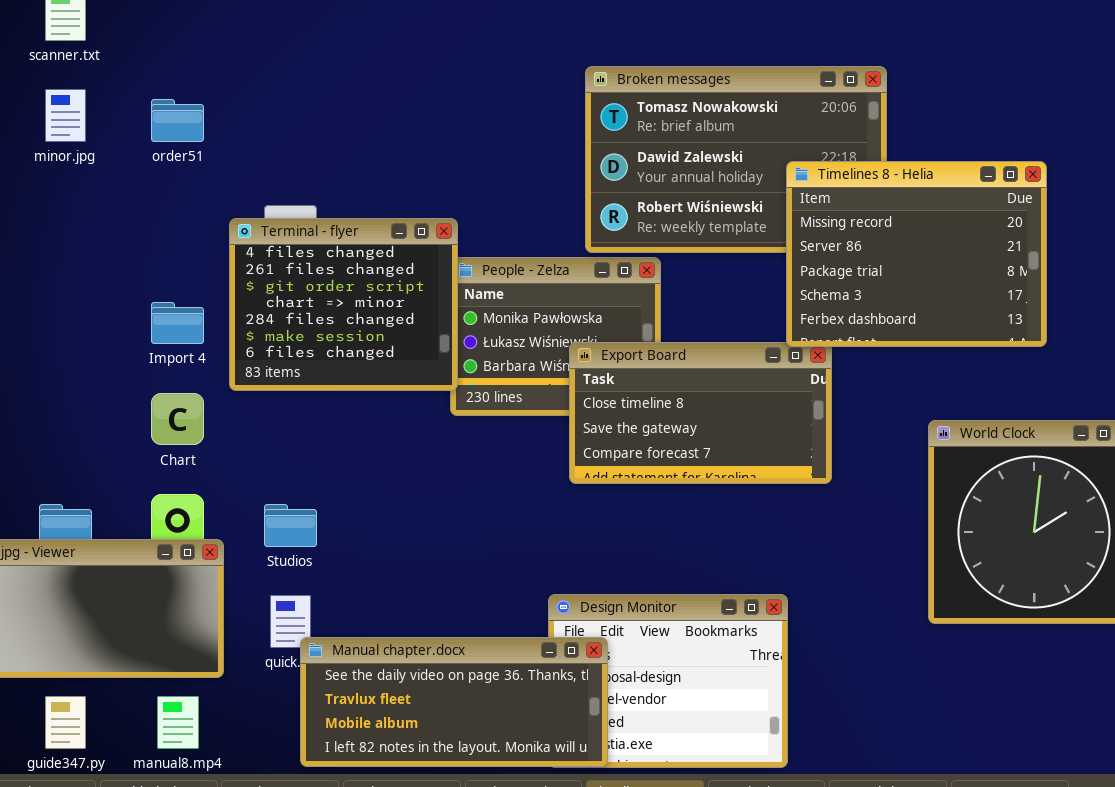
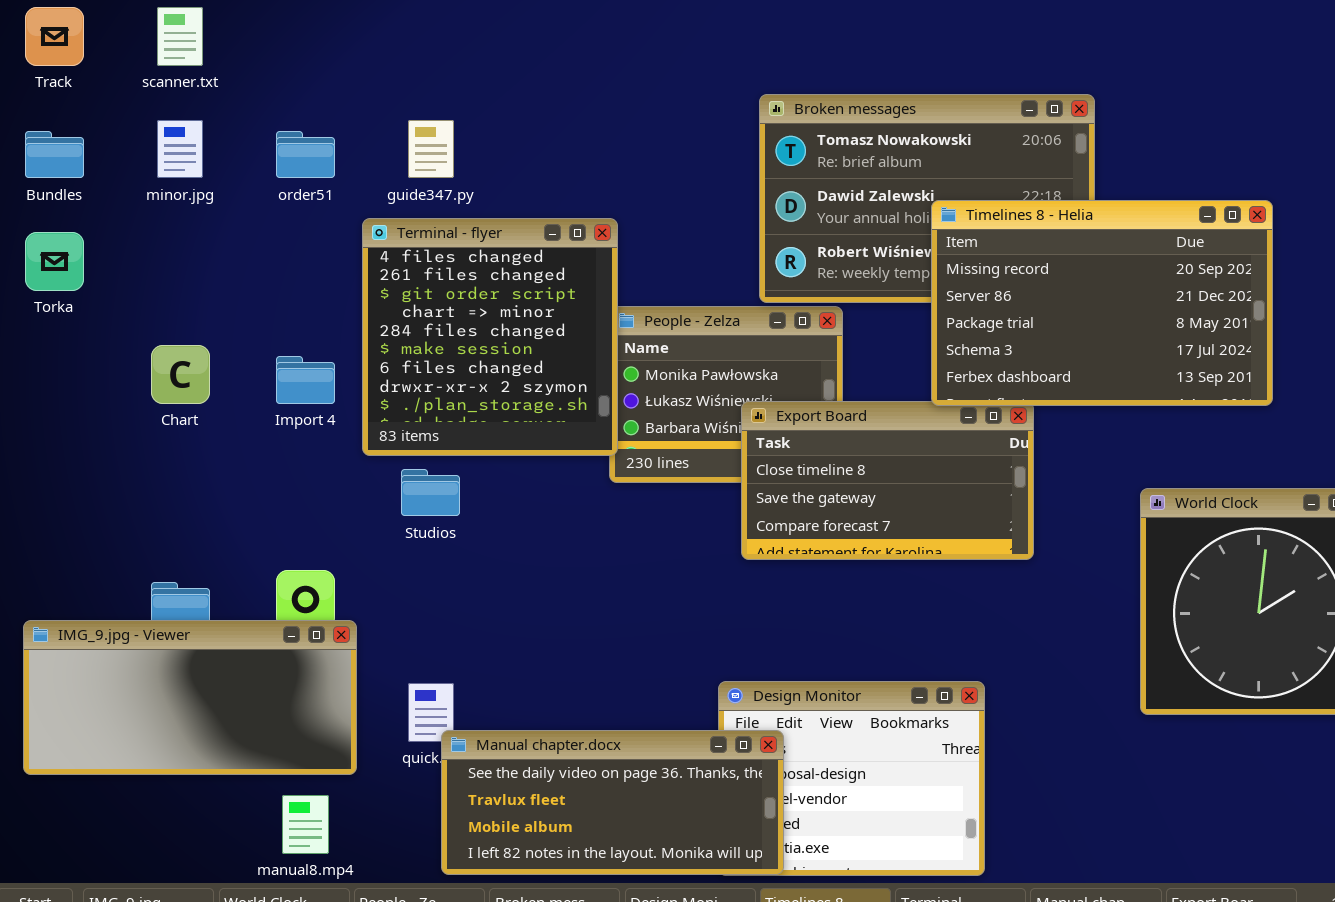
Timelines 8 - Helia: [786,161,1047,347] -> [931,200,1273,406], resized
Terminal - flyer: [229,218,458,391] -> [362,218,618,456], resized
Chart: [151,393,204,445] -> [151,345,210,404], moved
Studios: [264,504,317,547] -> [401,469,460,516], moved
guide347.py: [45,696,86,749] -> [408,120,454,178], moved

